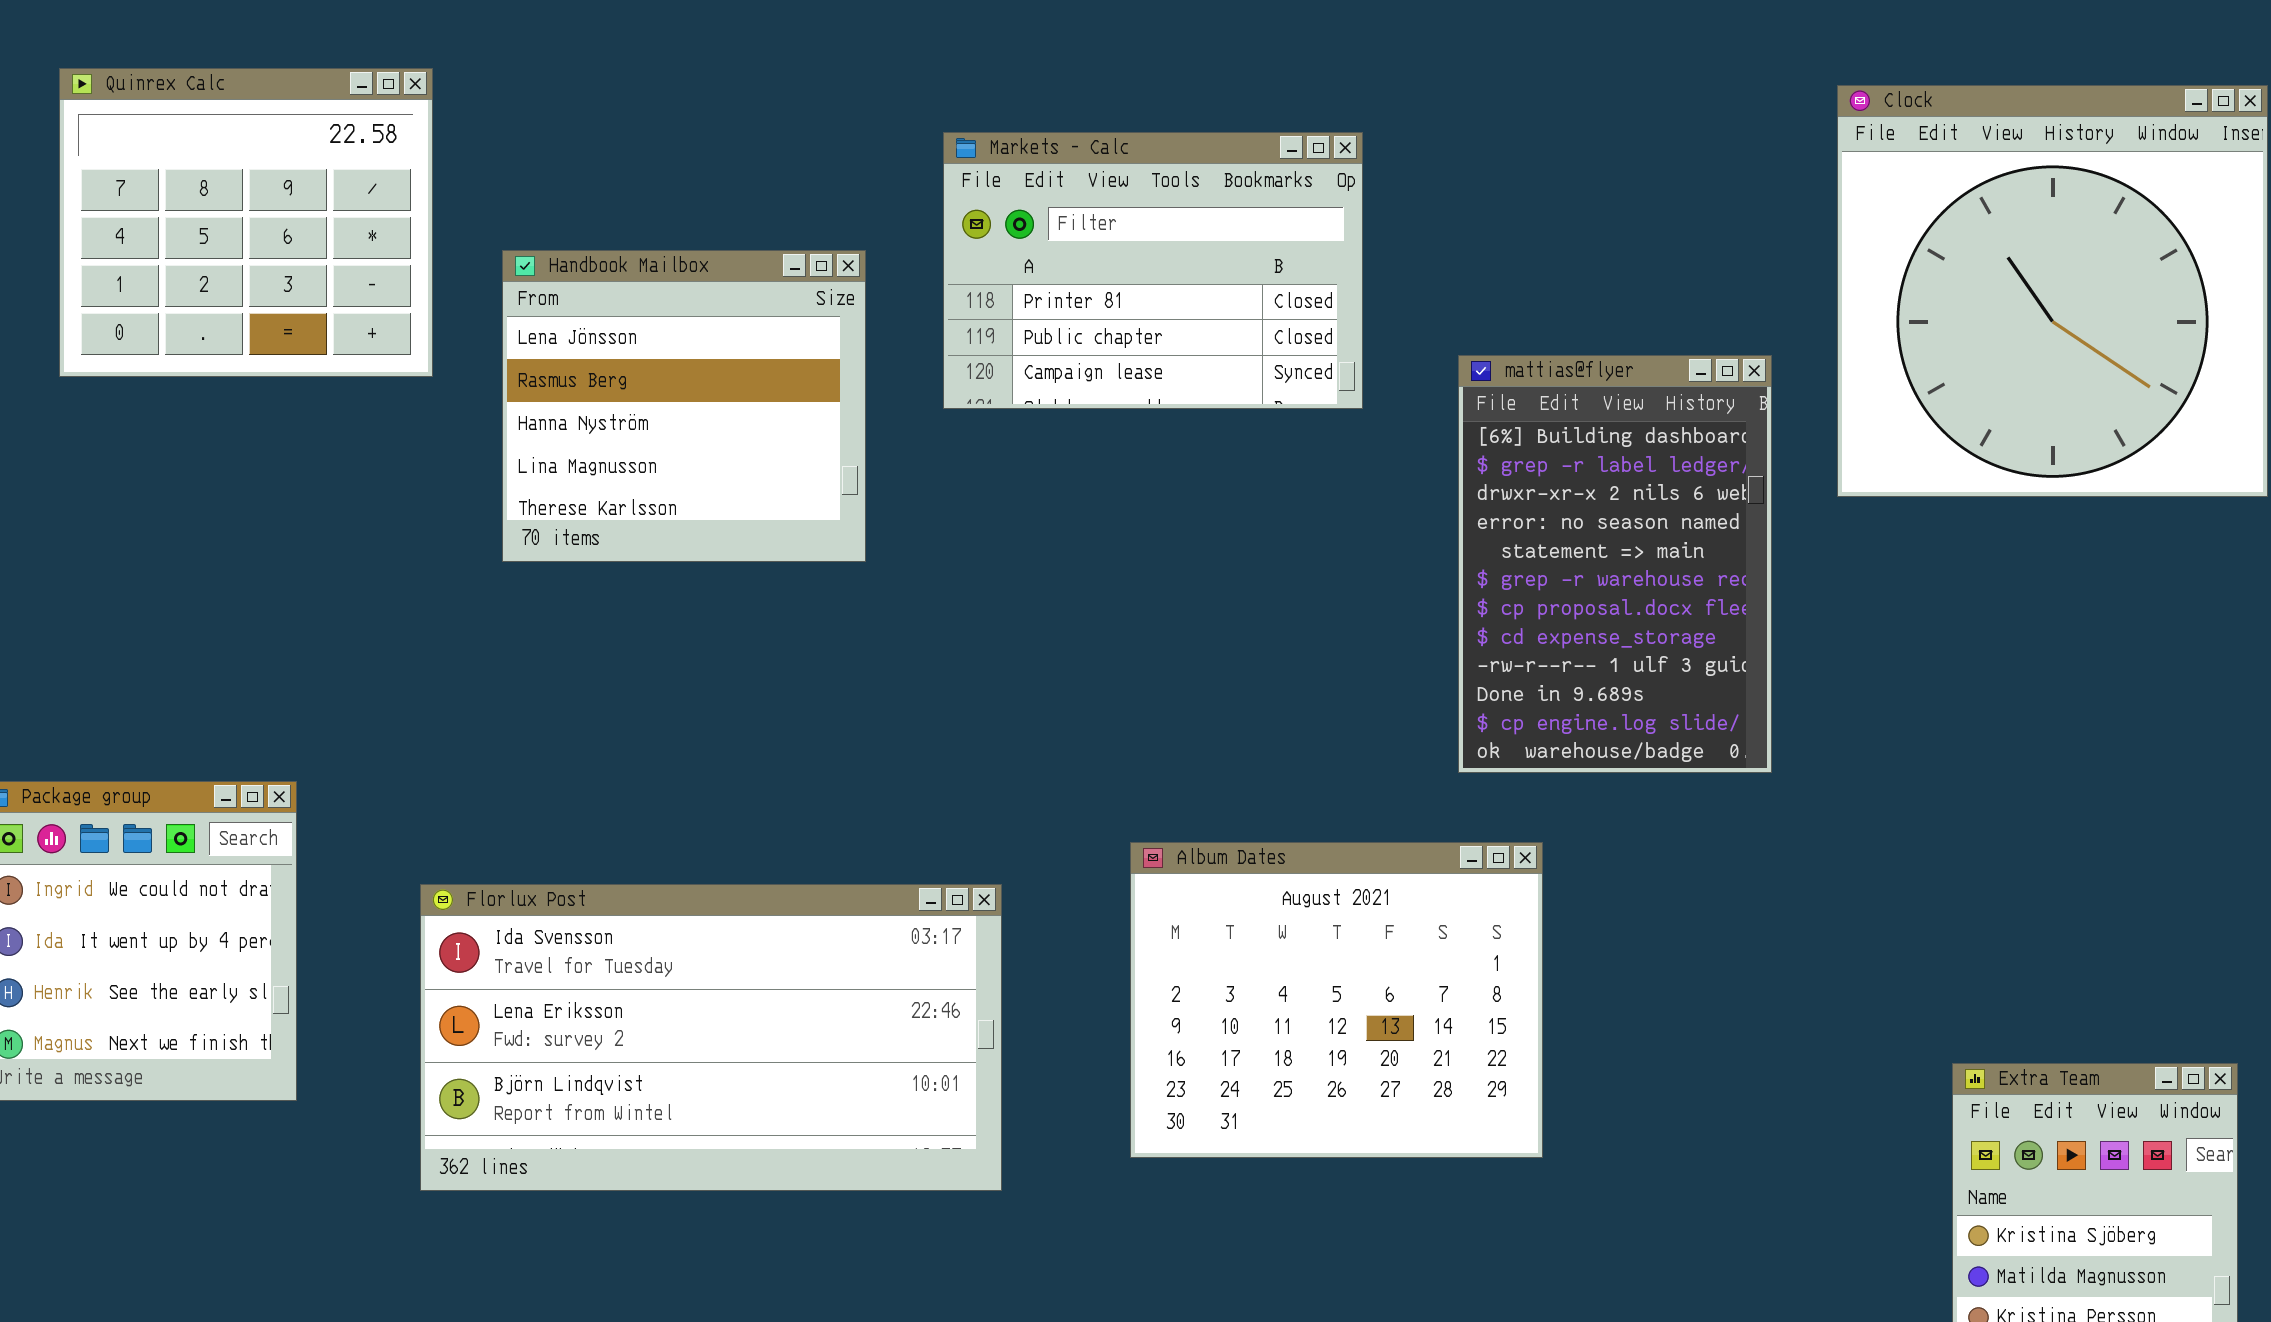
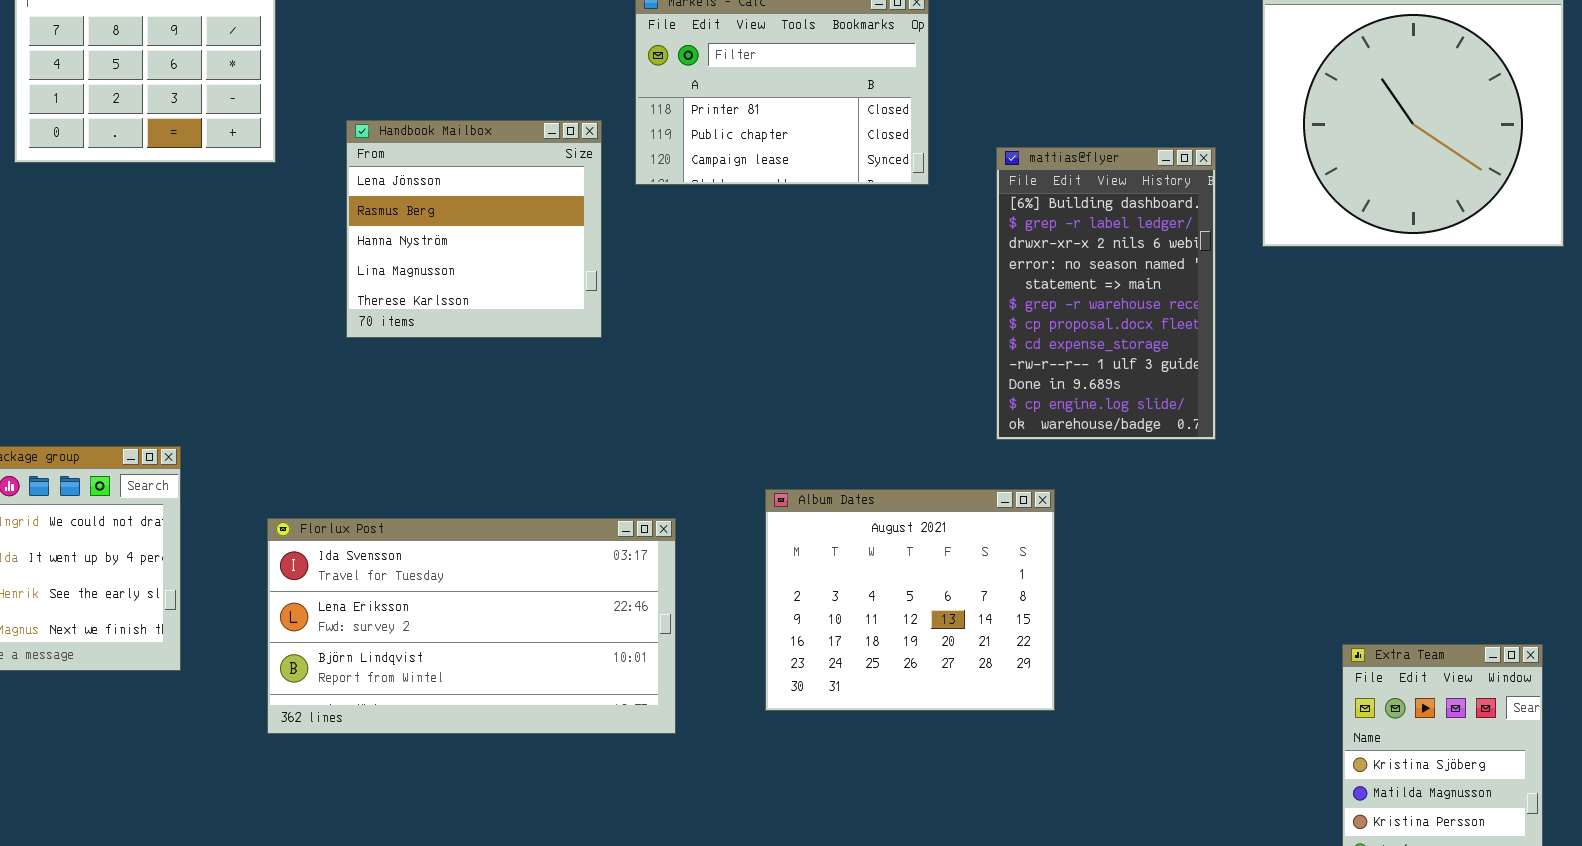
Handbook Mailbox: [502,250,866,562] -> [346,120,602,338], moved

